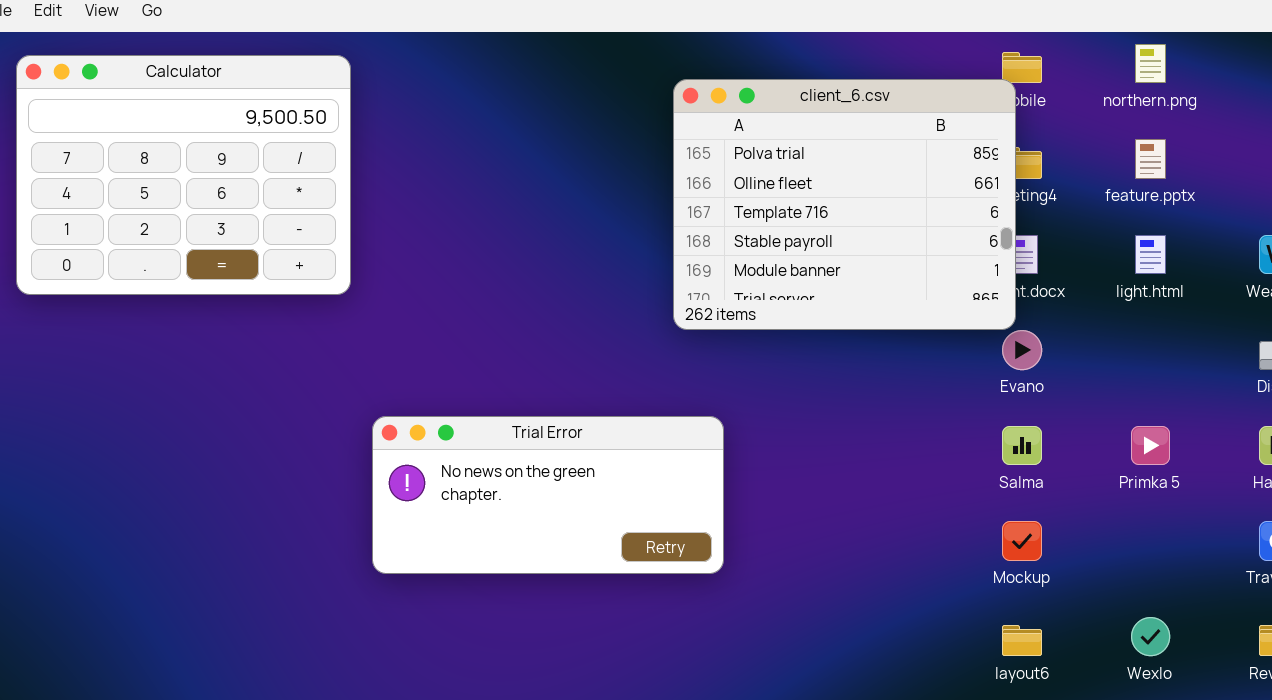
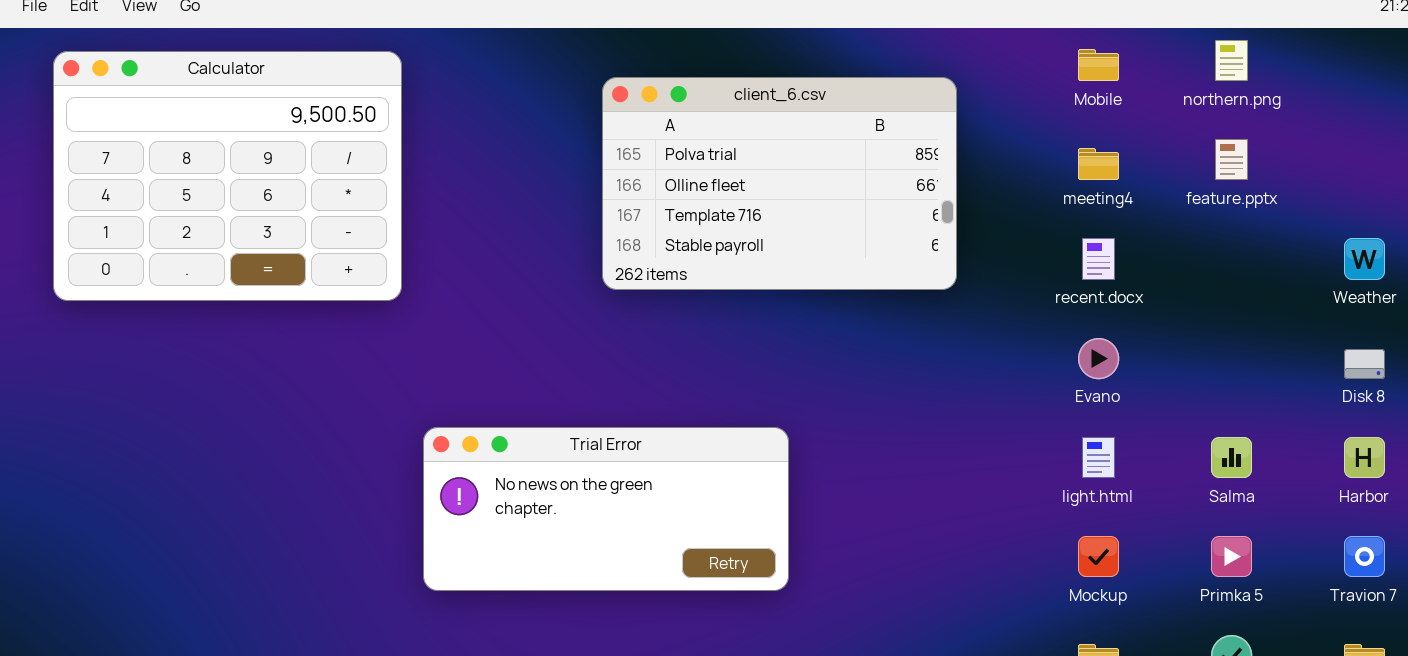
client_6.csv: [673,79,1016,330] -> [602,77,957,290], moved, resized
light.html: [1135,235,1166,274] -> [1082,437,1115,478], moved
Salma: [1002,426,1042,465] -> [1211,437,1252,478], moved
Primka 5: [1131,426,1170,465] -> [1211,536,1252,577], moved

